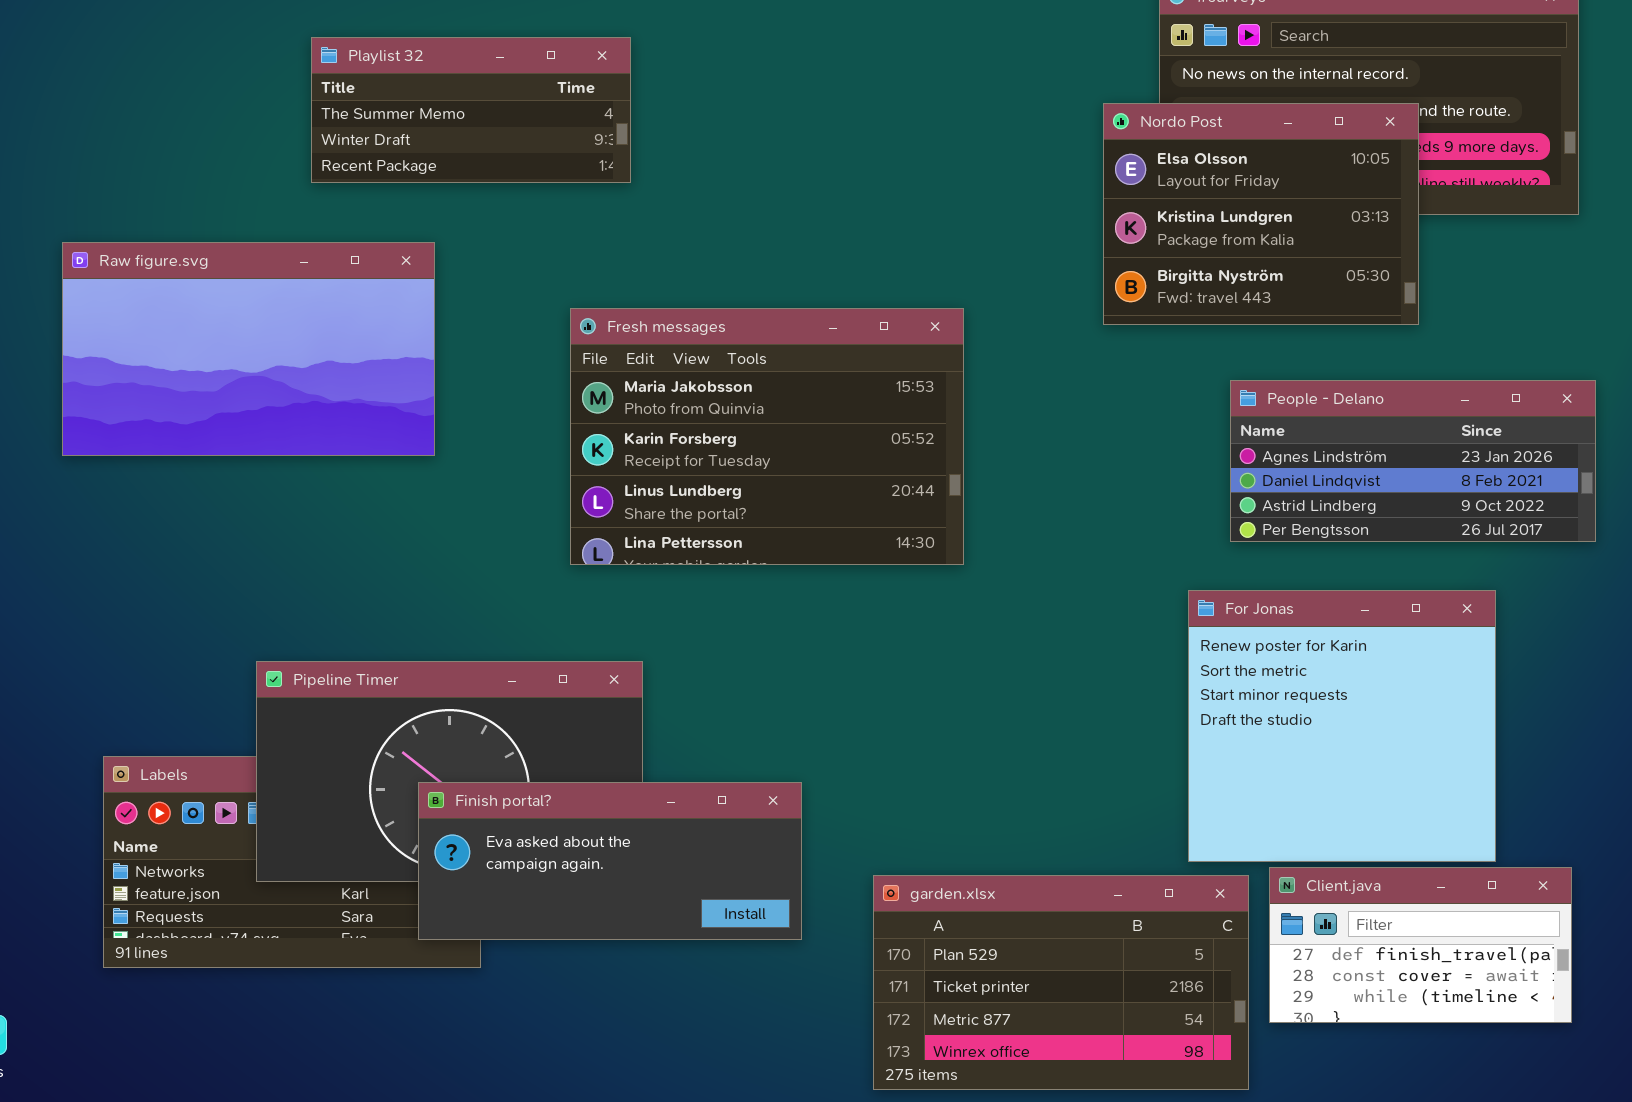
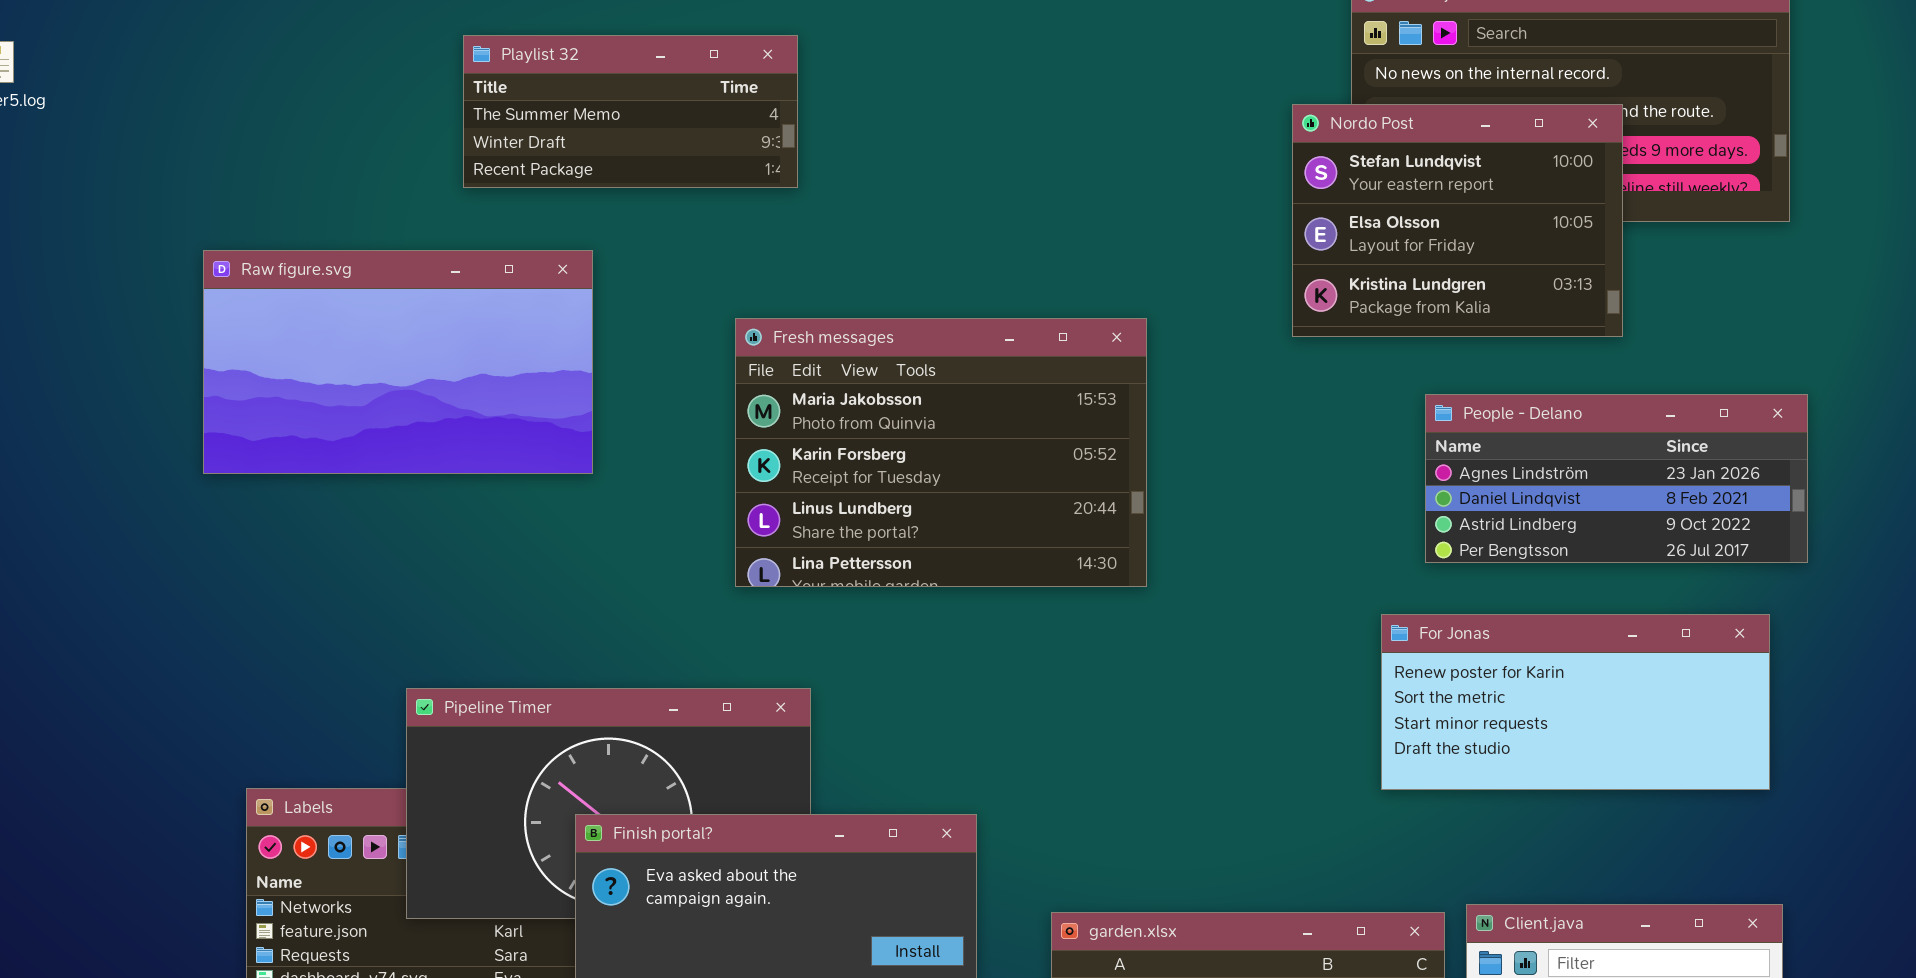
Nordo Post: [1103,103,1419,325] -> [1292,104,1623,337], scrolled up 1 row
For Jonas: [1188,590,1496,862] -> [1381,614,1770,790], resized

